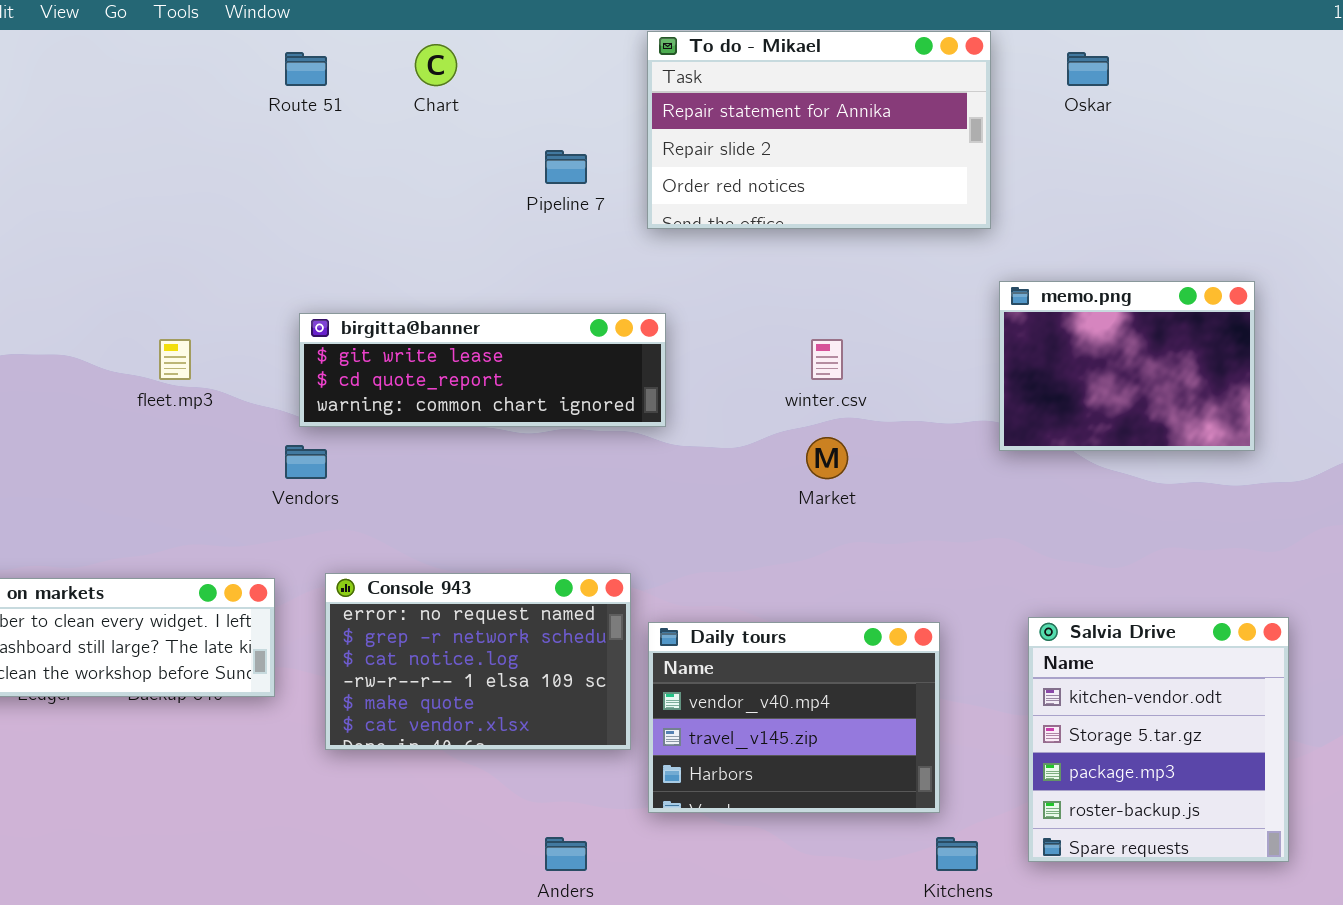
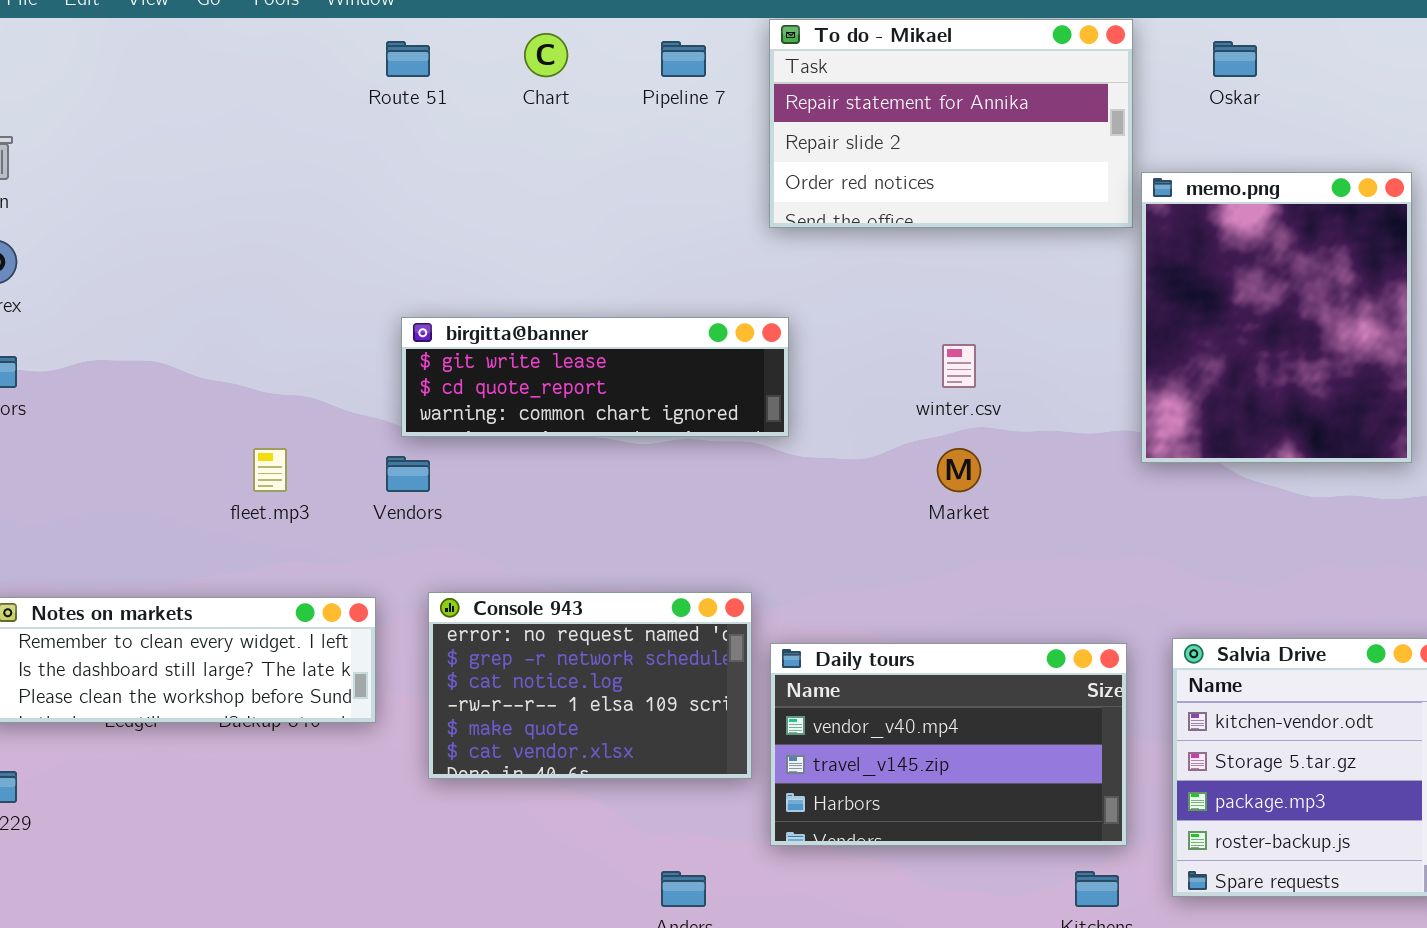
Pipeline 7: [545,150,587,184] -> [661,41,706,77], moved
memo.png: [999,281,1255,451] -> [1141,172,1412,463], resized
fleet.mp3: [159,339,191,380] -> [253,448,287,492], moved
Daily tours: [648,622,940,813] -> [770,643,1127,846], resized

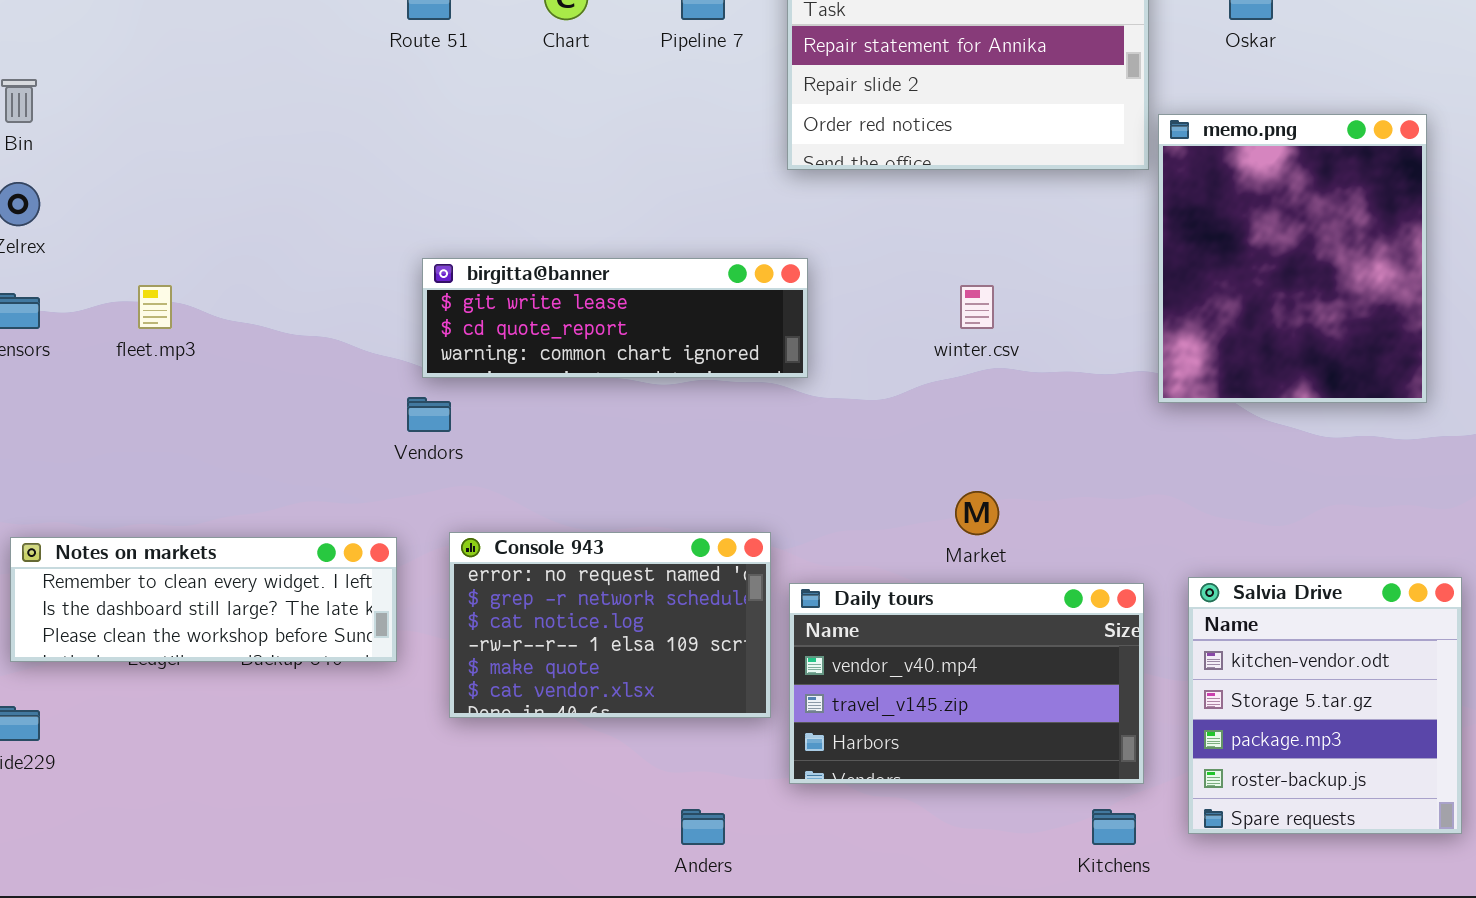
fleet.mp3: [253,448,287,492] -> [138,285,172,329], moved
Market: [937,448,981,492] -> [955,491,999,535], moved

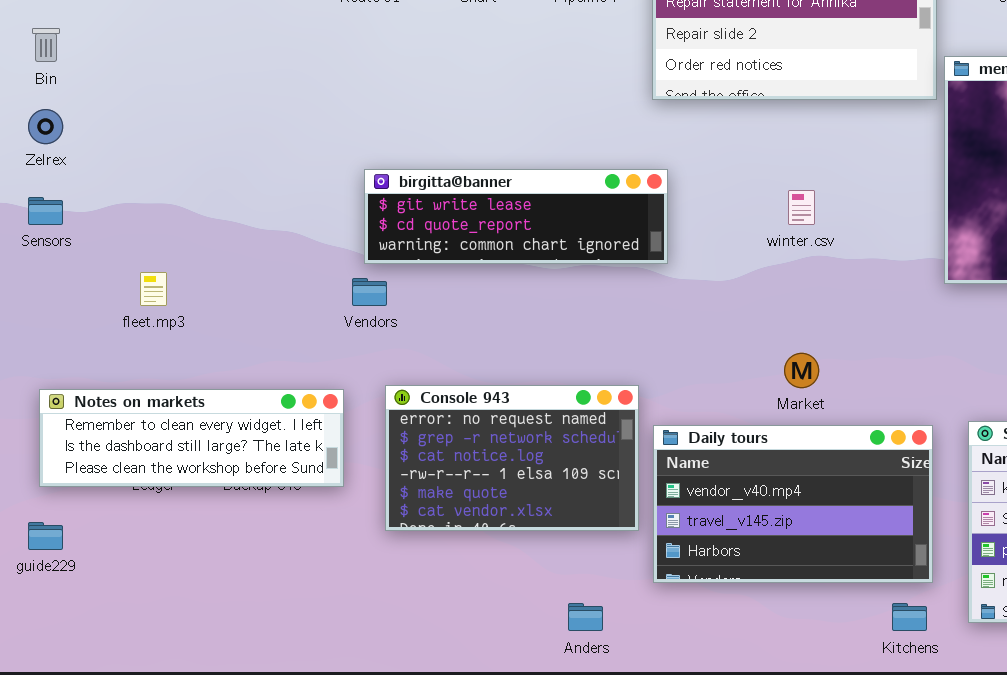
fleet.mp3: [138,285,172,329] -> [140,272,167,306], moved

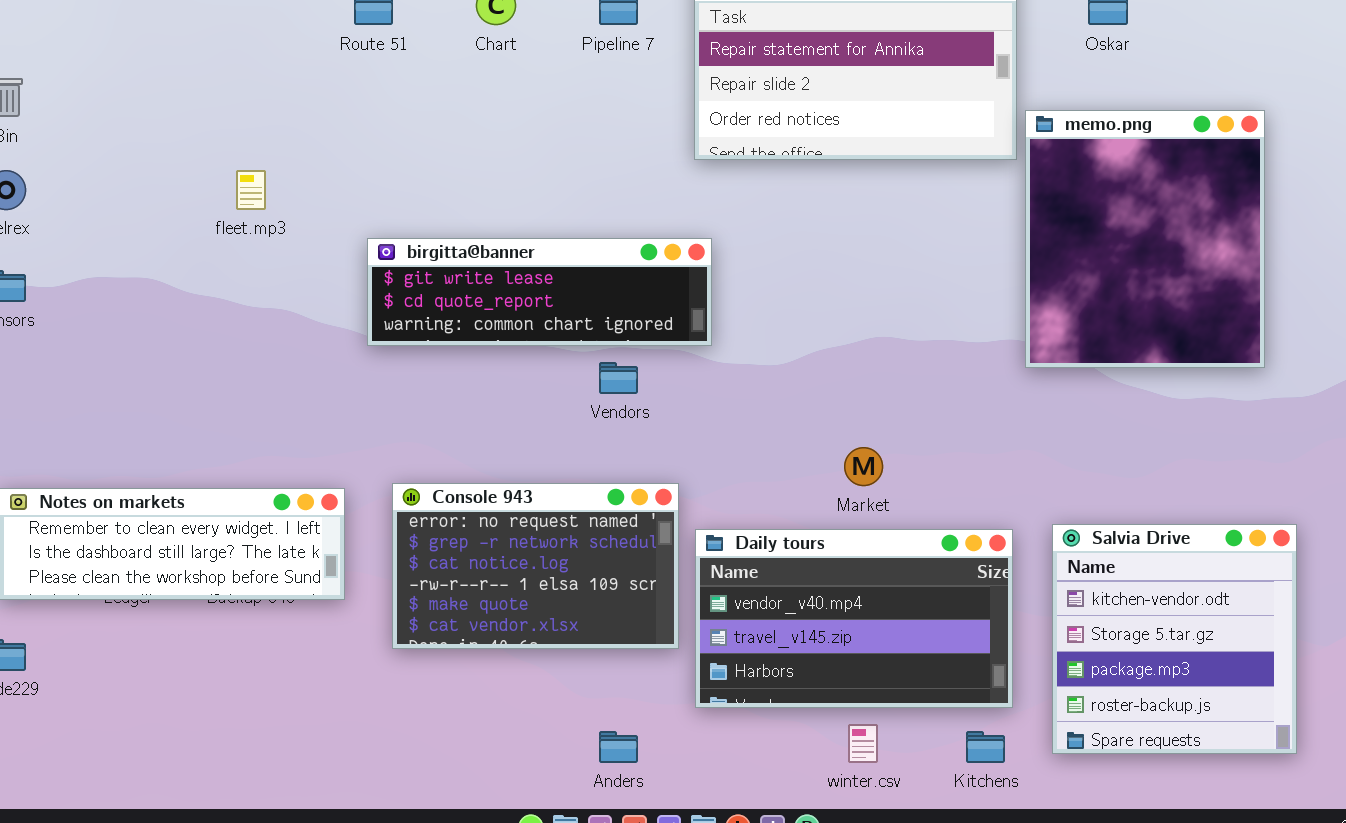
winter.csv: [788,190,815,225] -> [848,724,878,763], moved
fleet.mp3: [140,272,167,306] -> [236,170,266,210], moved
Vendors: [352,278,387,306] -> [599,362,638,394], moved

